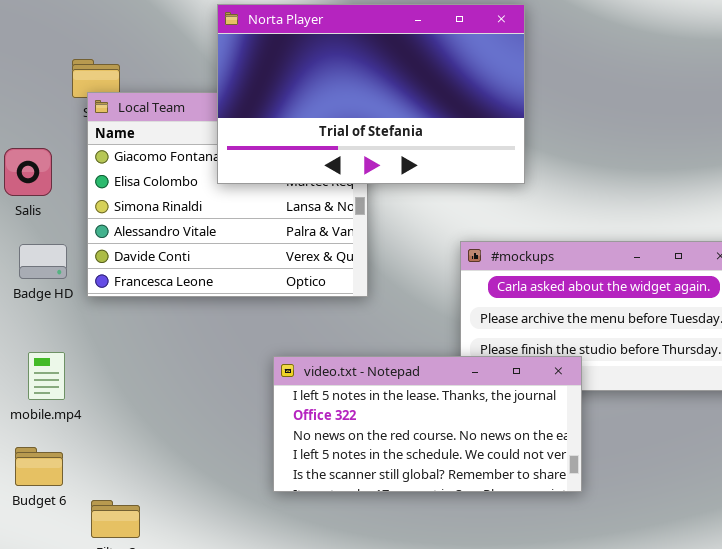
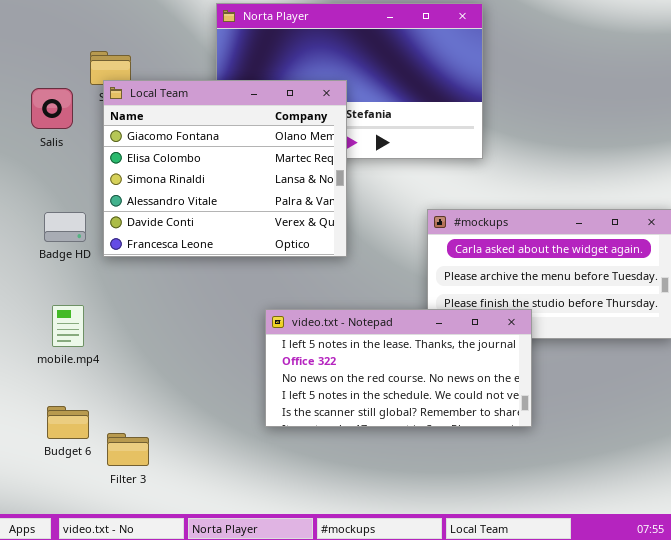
Local Team: [87,92,368,297] -> [103,80,347,257], raised
Salis: [4,148,52,196] -> [31,88,73,129], moved
Budget 6: [15,447,63,486] -> [47,406,89,439], moved

